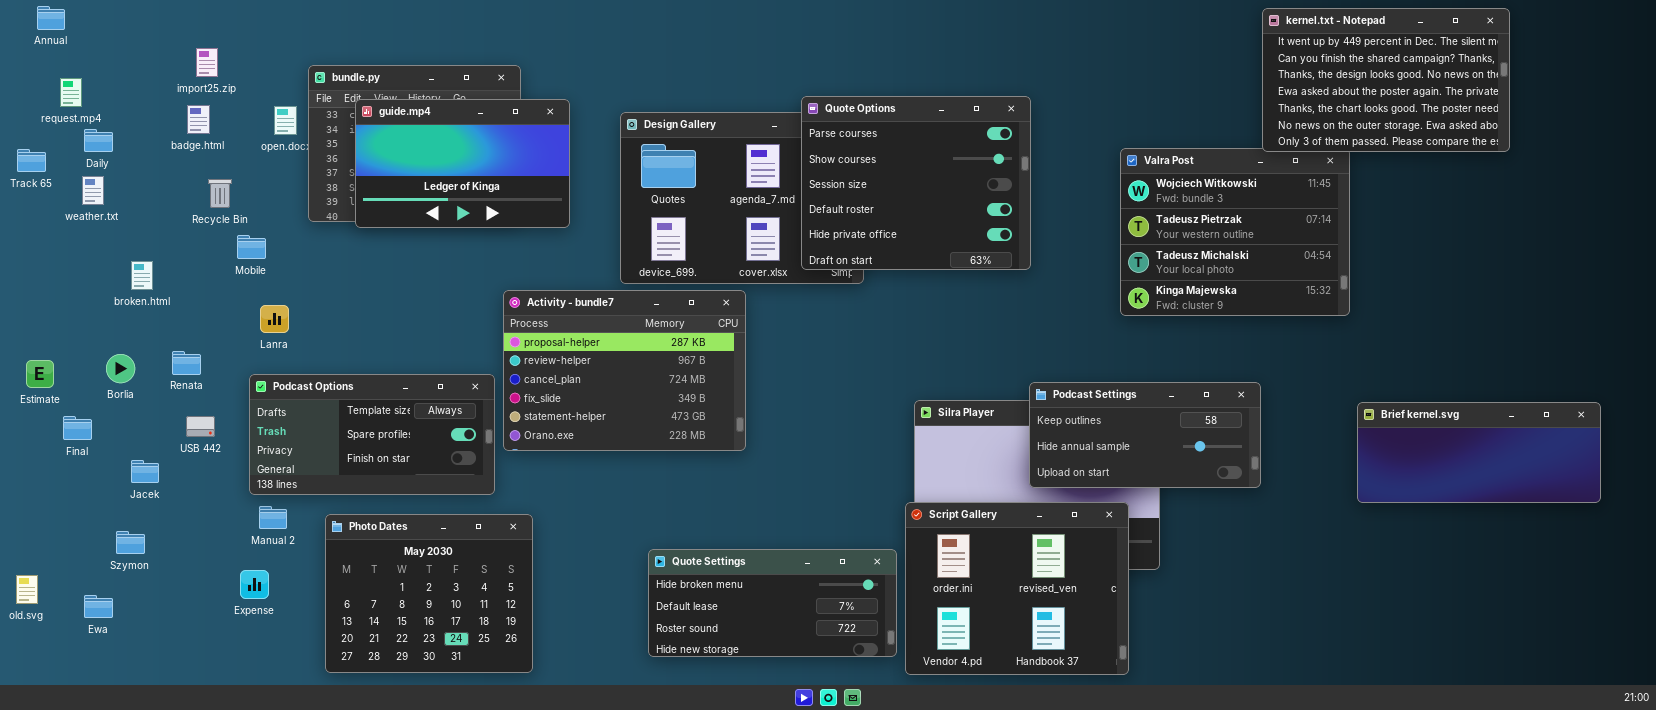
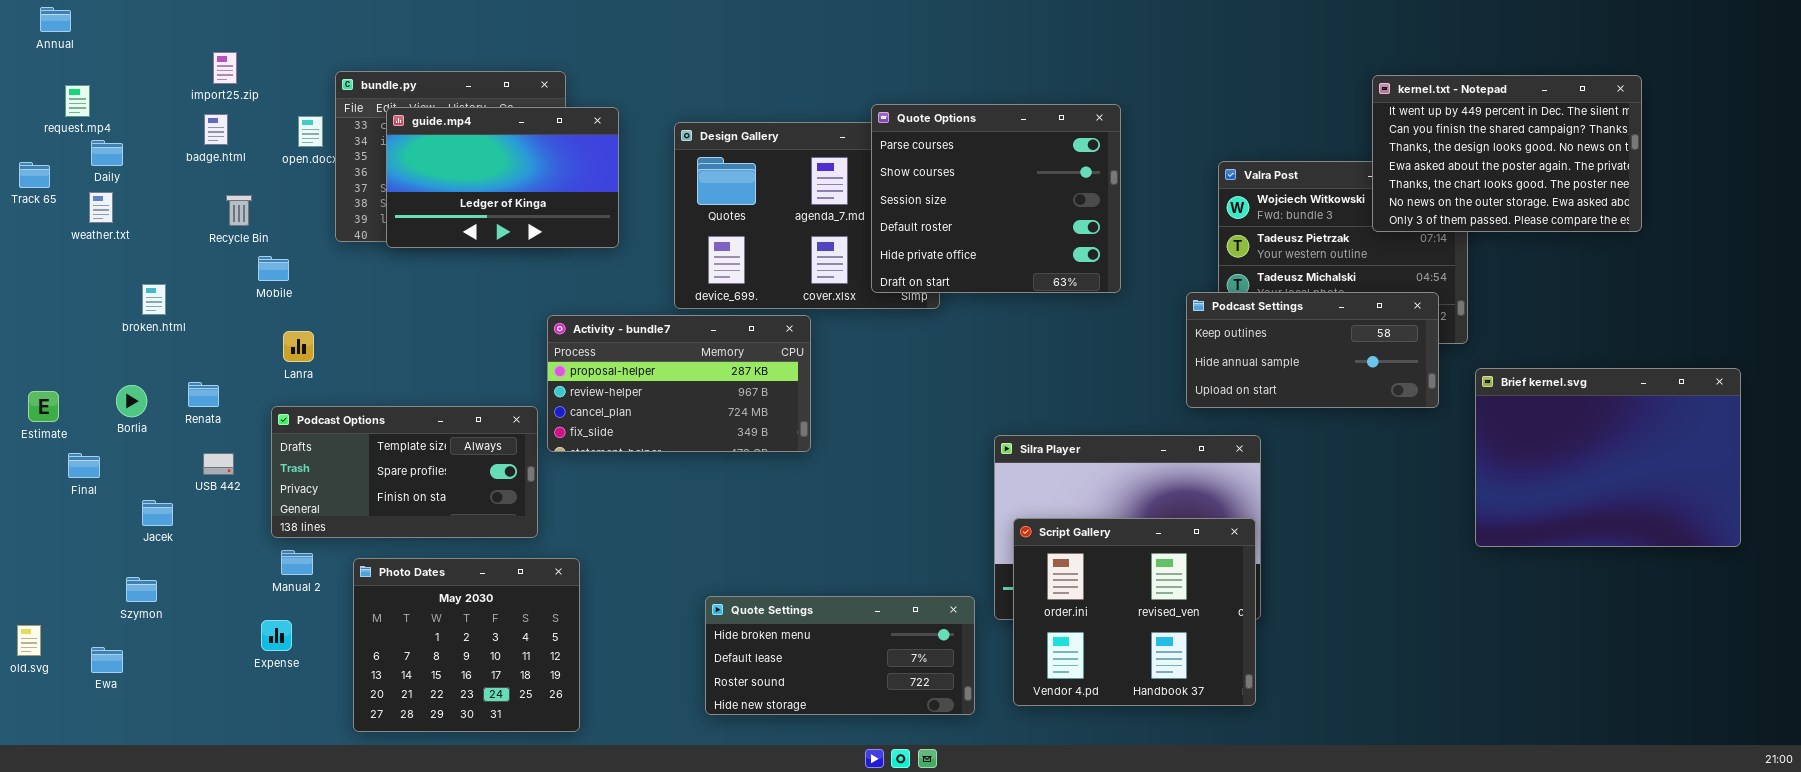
kernel.txt - Notepad: [1262,8,1510,152] -> [1372,75,1642,232], moved
Activity - bundle7: [503,290,746,451] -> [547,315,811,452], resized
Podcast Settings: [1029,382,1261,488] -> [1186,292,1439,408], moved
Brief kernel.svg: [1357,402,1601,503] -> [1475,368,1741,547], resized
Script Gallery: [905,502,1129,675] -> [1013,518,1256,706], moved

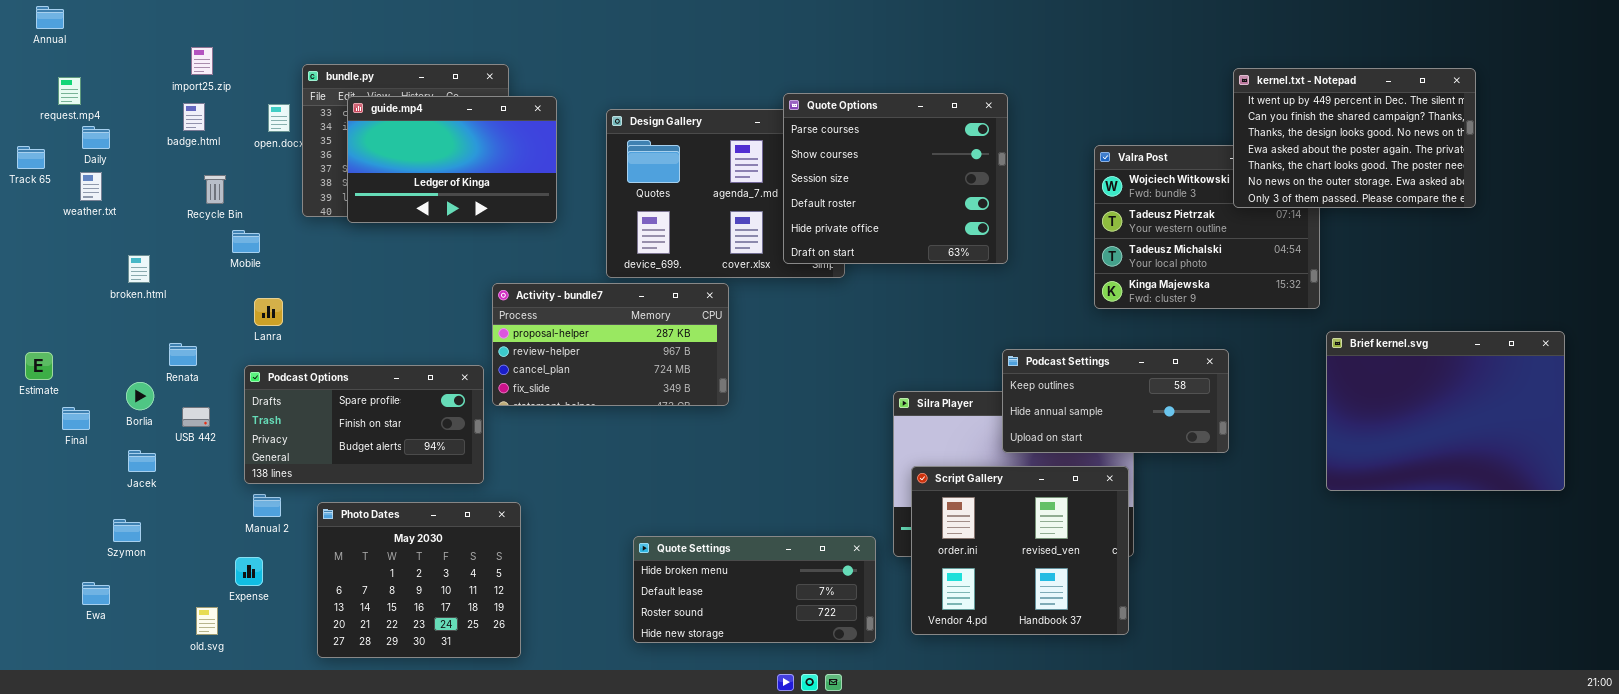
Podcast Settings: [1186,292,1439,408] -> [1002,349,1229,453], moved
Borlia: [116,385,147,417] -> [126,382,154,410], moved
Podcast Options: [271,406,538,538] -> [244,365,484,484], scrolled down 1 row
old.svg: [17,625,41,656] -> [196,607,218,635], moved

